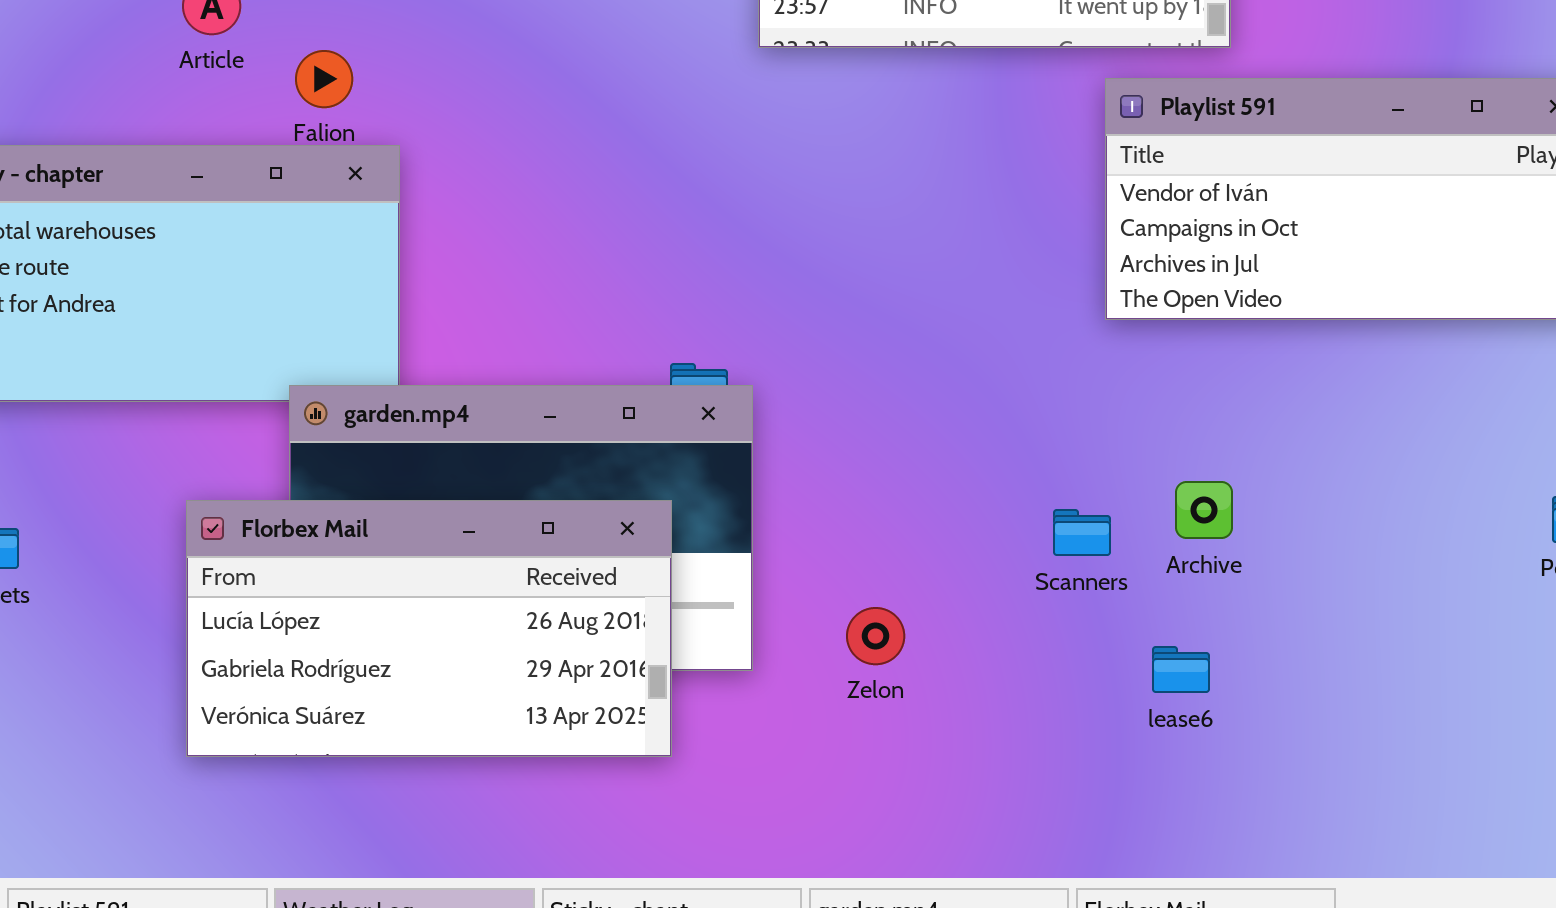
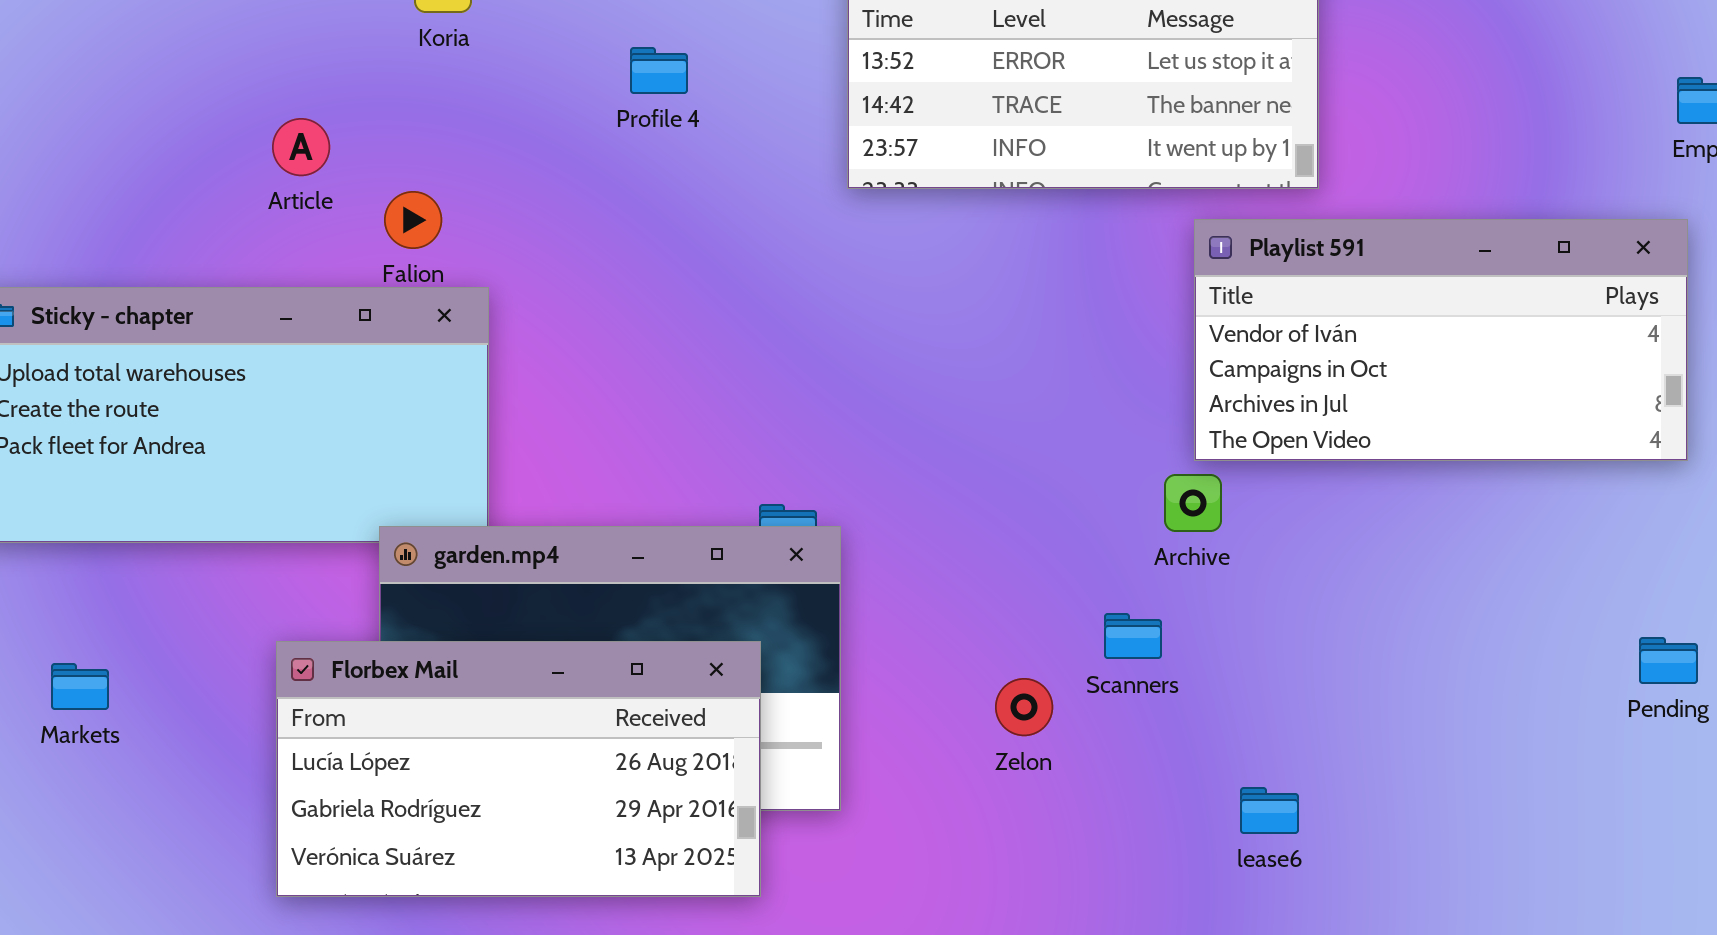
Archive: [1175,481,1233,539] -> [1164,474,1222,532], moved
Scanners: [1053,509,1111,556] -> [1104,613,1162,659], moved
Zelon: [846,607,905,665] -> [995,678,1053,736], moved

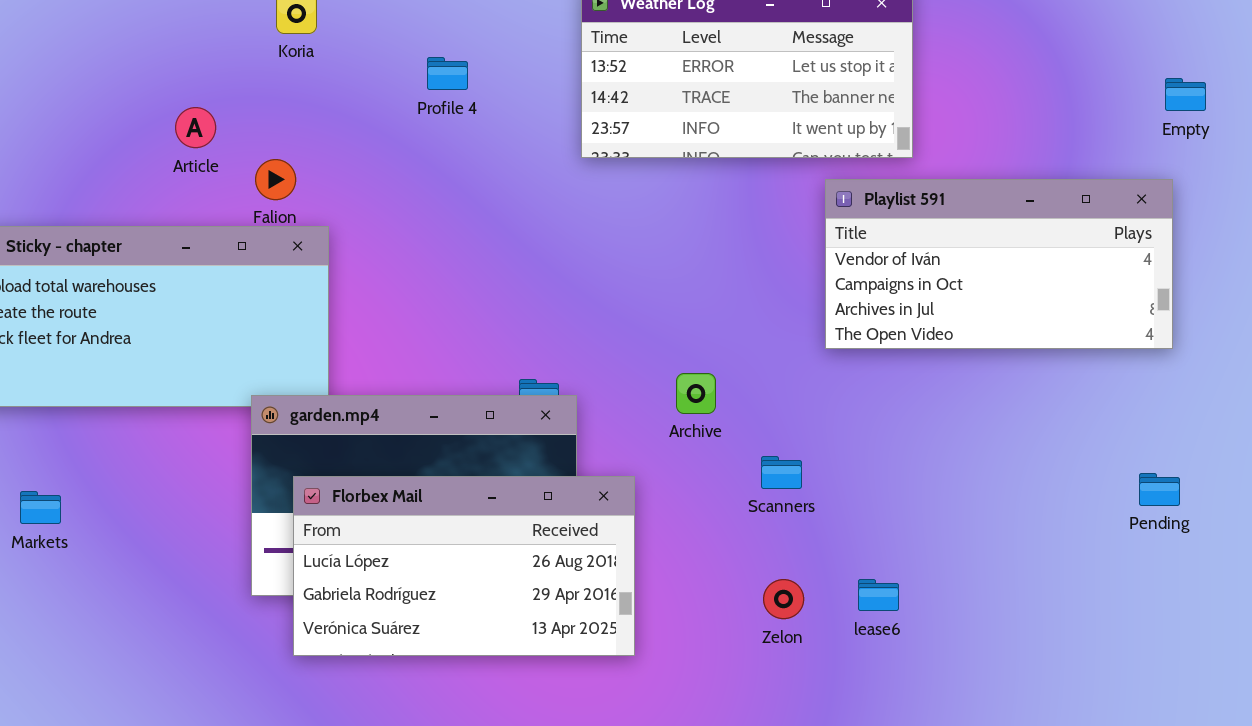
Archive: [1164,474,1222,532] -> [676,373,716,414], moved
Florbex Mail: [276,641,761,897] -> [293,476,635,656], moved
Zelon: [995,678,1053,736] -> [763,579,804,619], moved

